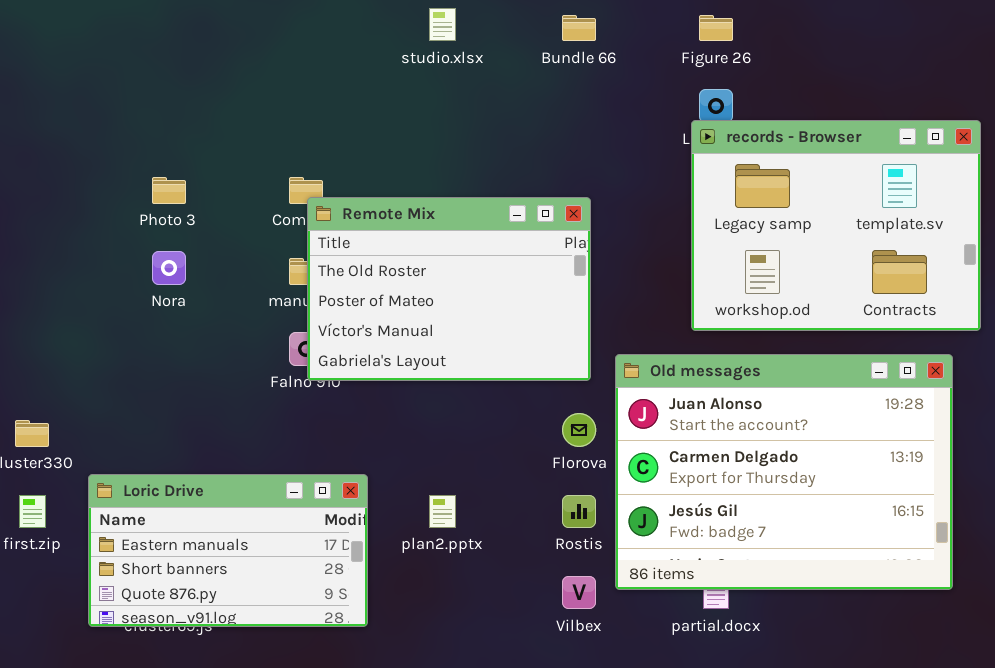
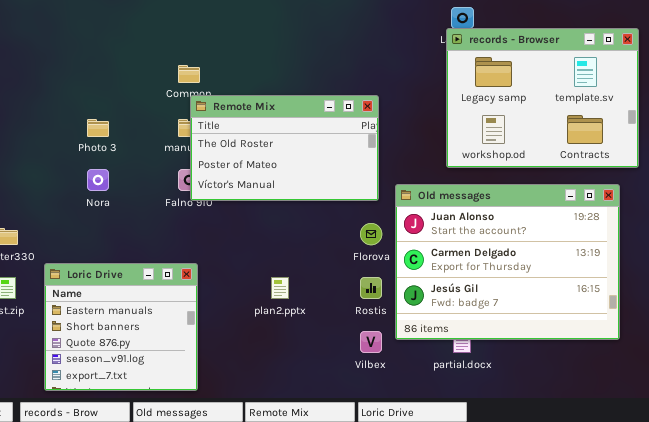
Photo 3: [152,177,186,204] -> [87,119,109,137], moved
Remote Mix: [307,197,591,381] -> [190,95,379,201], resized
Nora: [152,251,186,285] -> [87,169,109,191], moved
Loric Drive: [88,474,368,627] -> [44,263,198,391], resized

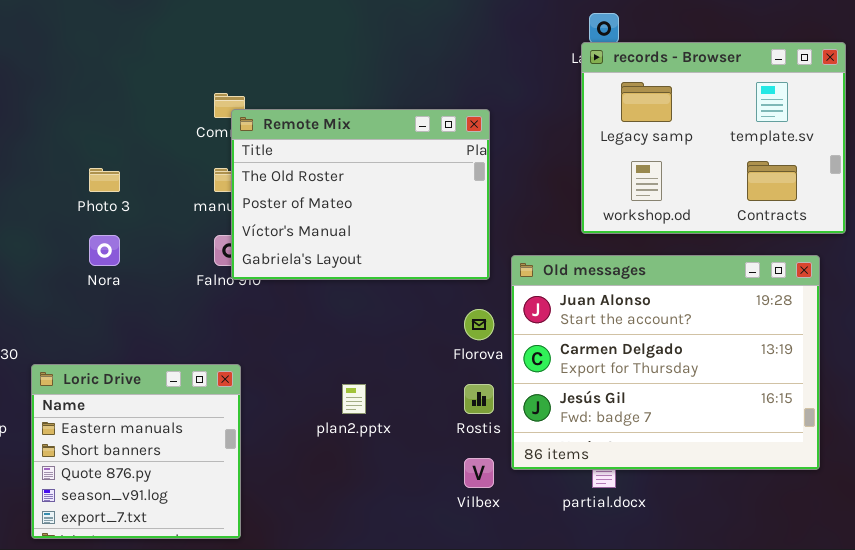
Remote Mix: [190,95,379,201] -> [231,109,490,280], resized

